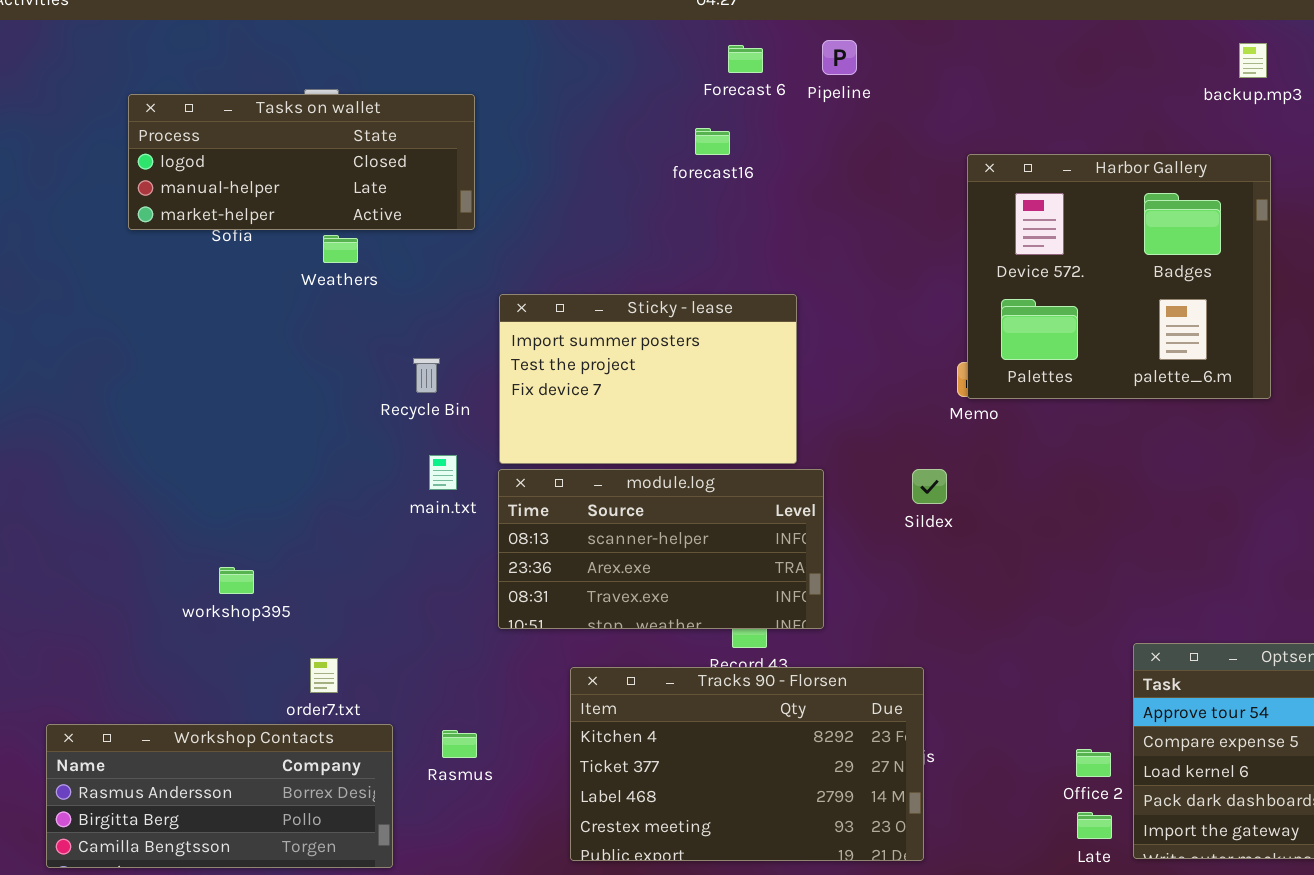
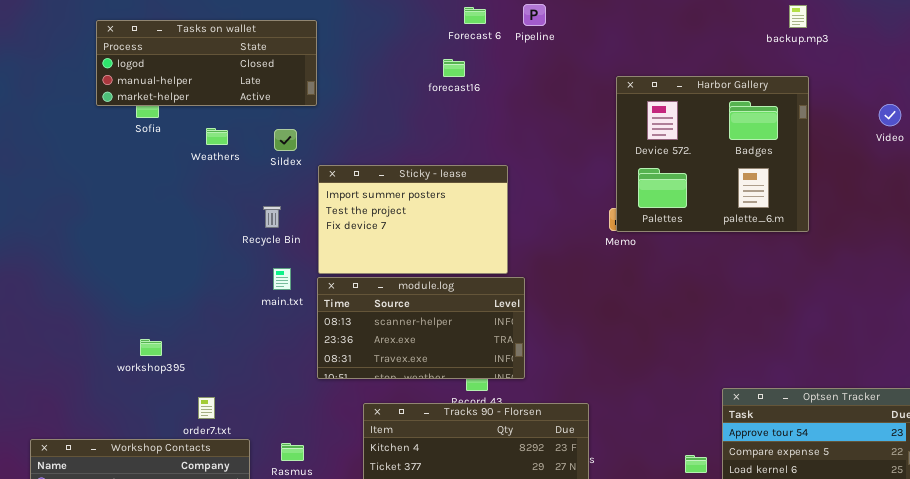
Tasks on wallet: [128,94,475,230] -> [96,20,317,106], moved
Sildex: [912,469,947,504] -> [274,129,297,151], moved

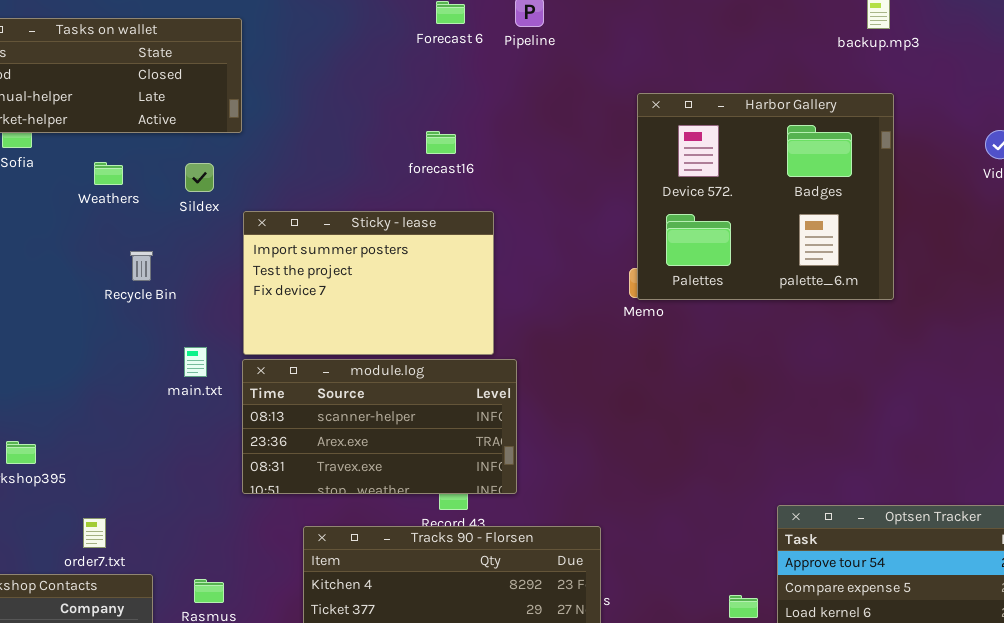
forecast16: [443,59,465,77] -> [426,131,456,154], moved
Recycle Bin: [263,206,281,228] -> [130,251,153,281], moved

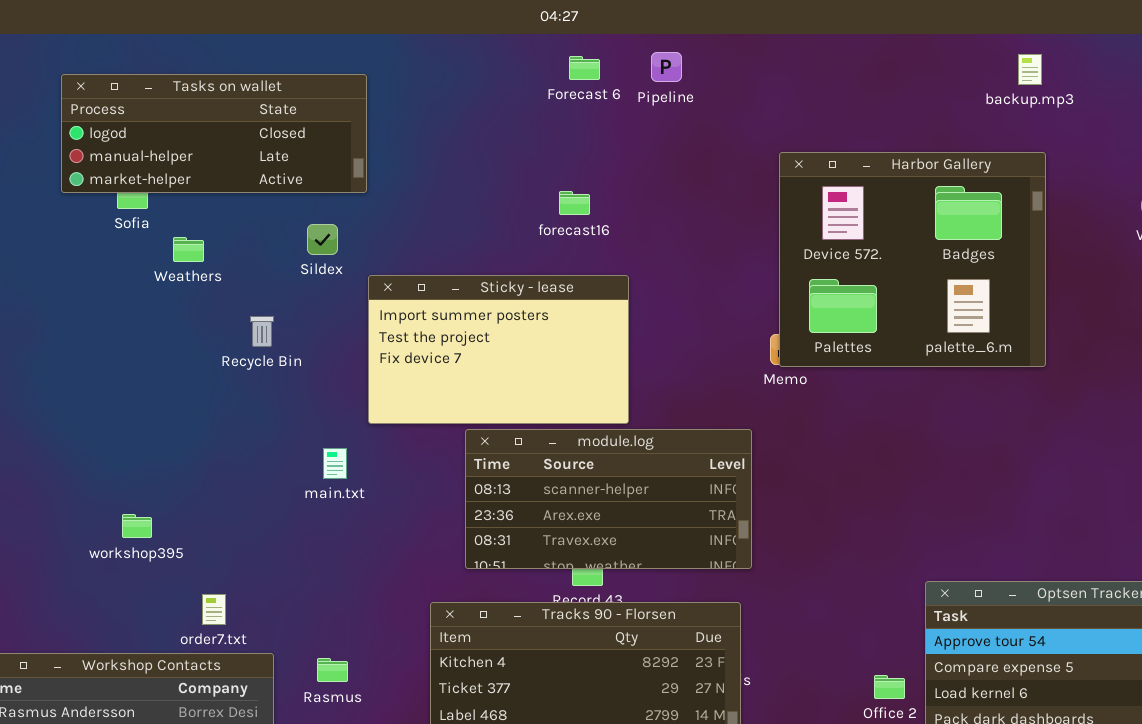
Weathers: [94,162,123,185] -> [173,237,204,262], moved
main.txt: [184,347,207,377] -> [323,448,347,479], moved
module.log: [242,359,517,494] -> [465,429,752,569], moved

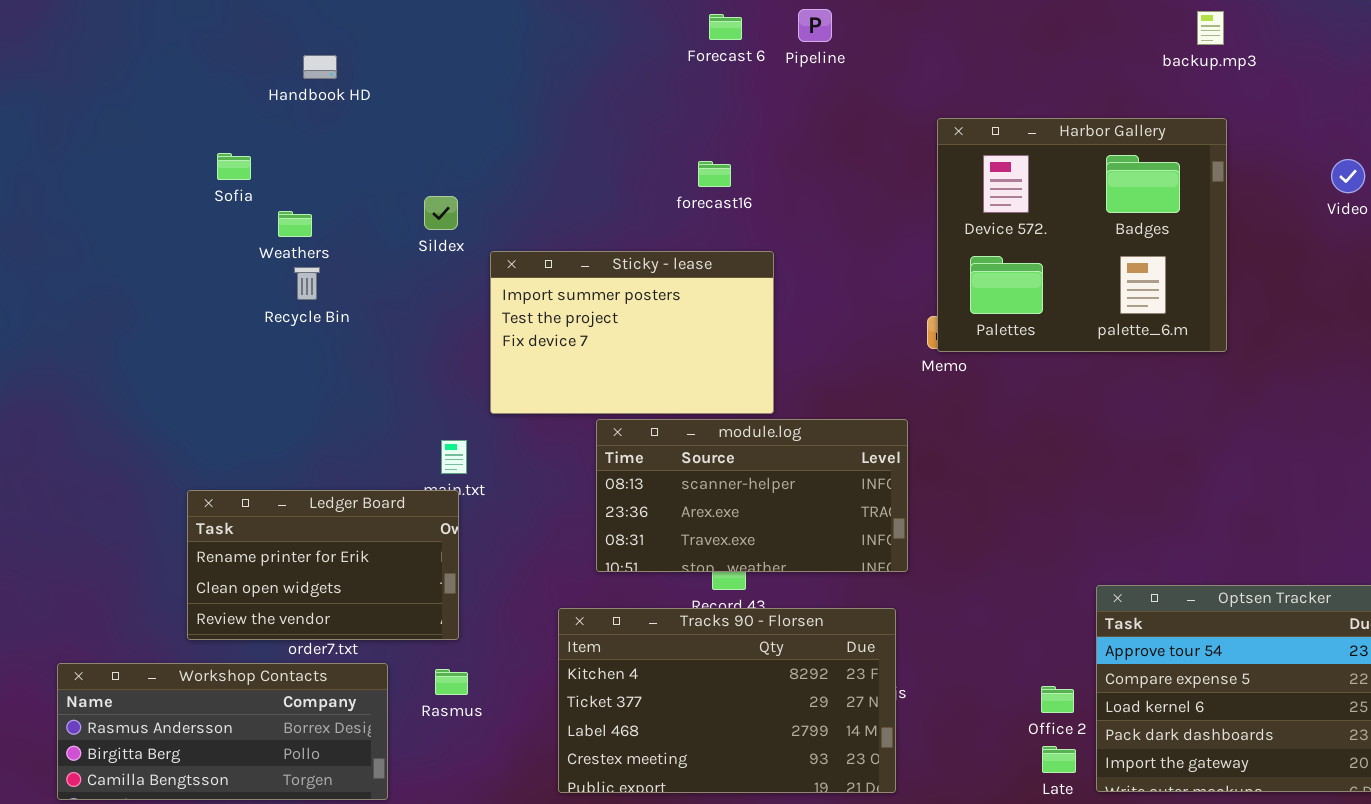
Tasks on wallet: [61,74,367,193] -> none, closed
Recycle Bin: [250,316,274,347] -> [294,267,320,300], moved
Ledger Board: none -> [187,490,459,640], opened

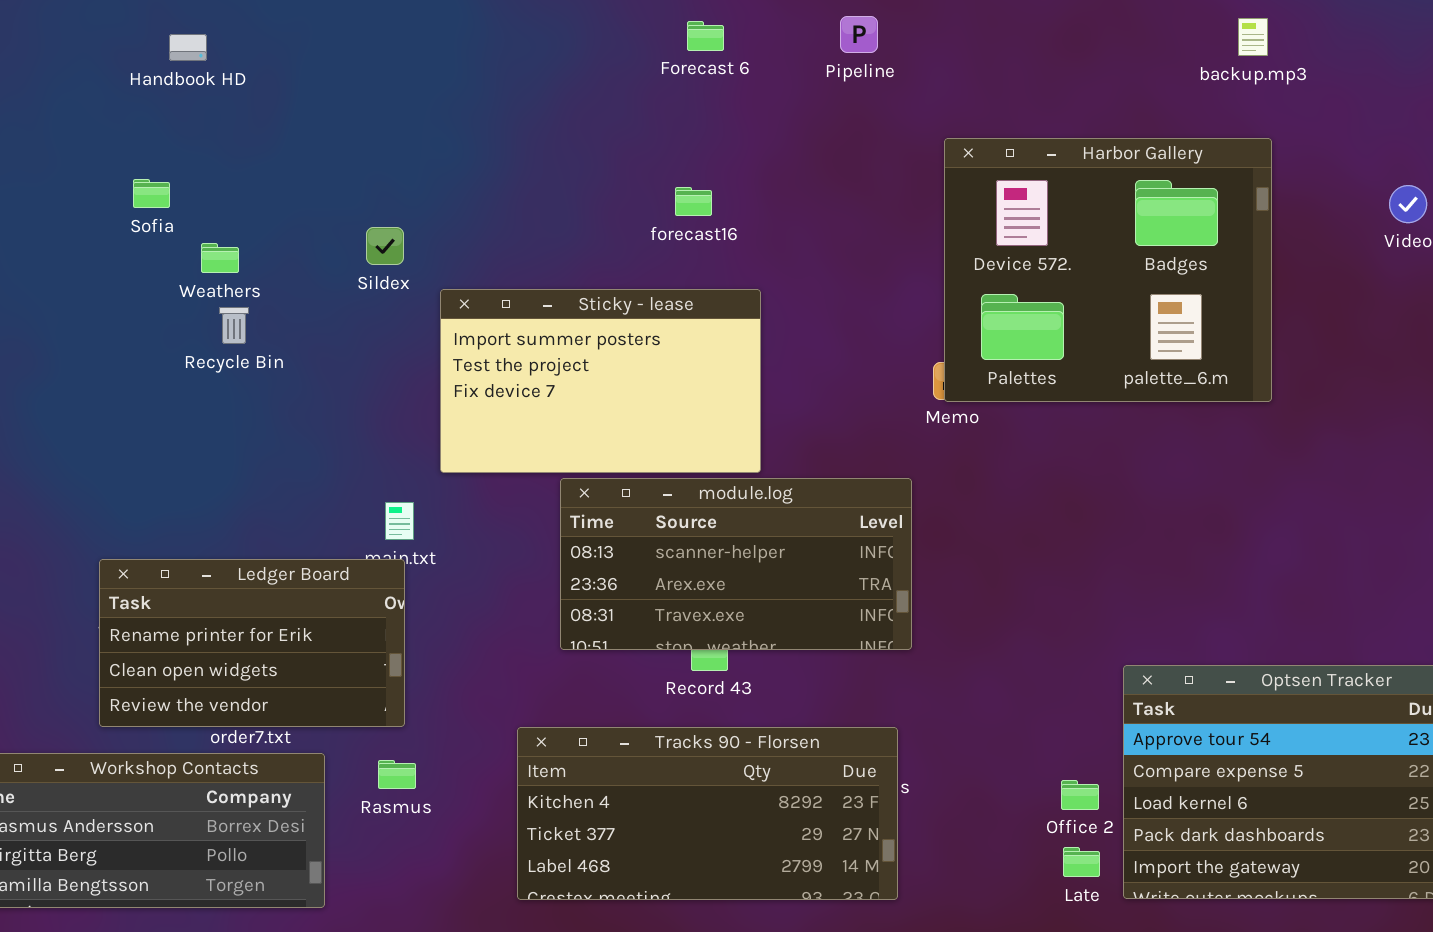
Pipeline: [798,9,832,42] -> [840,16,878,53], moved
Handbook HD: [303,55,337,79] -> [169,34,207,61], moved
Tracks 90 - Florsen: [558,608,896,793] -> [517,727,898,900], resized

